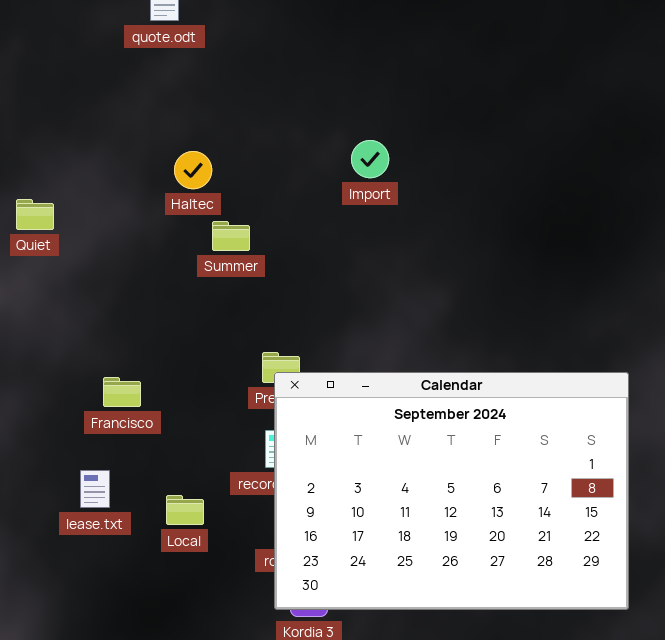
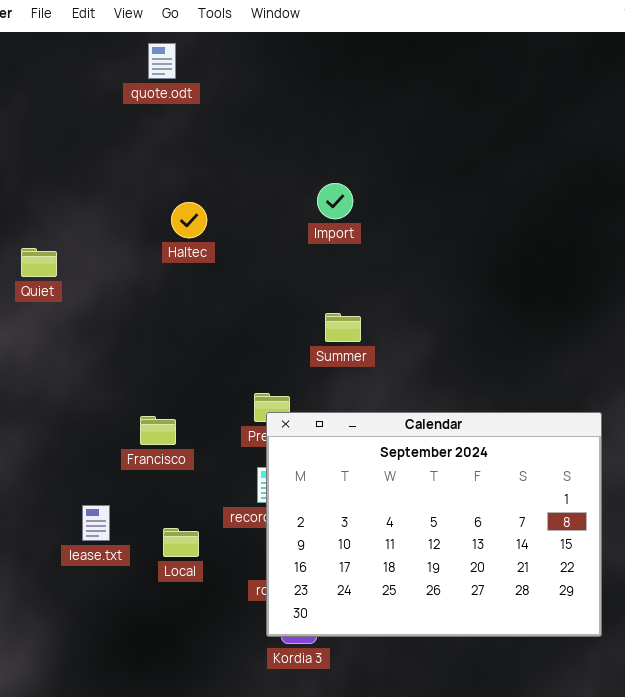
Import: [351,140,389,178] -> [317,183,353,219], moved
Summer: [212,221,250,251] -> [325,313,361,342], moved
Francisco: [103,377,141,407] -> [140,416,176,445], moved

